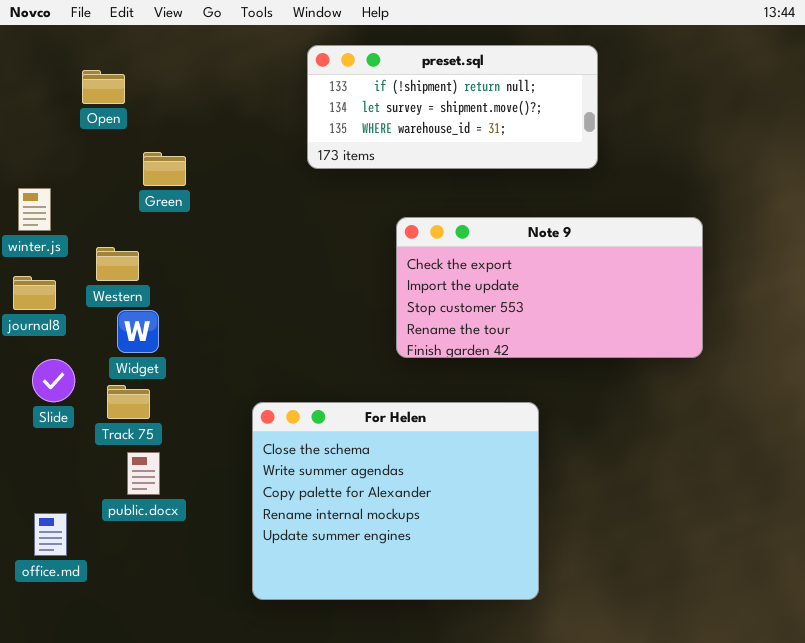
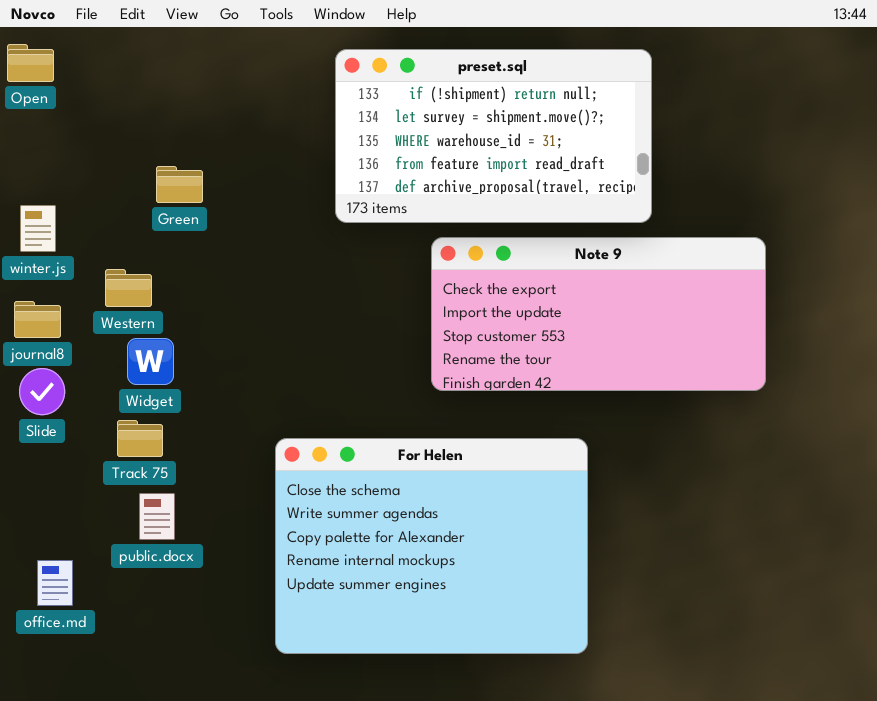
preset.sql: [307,45,598,169] -> [335,49,652,223], resized
Open: [82,70,125,104] -> [7,44,54,82], moved
Slide: [32,359,75,402] -> [19,368,65,415], moved

